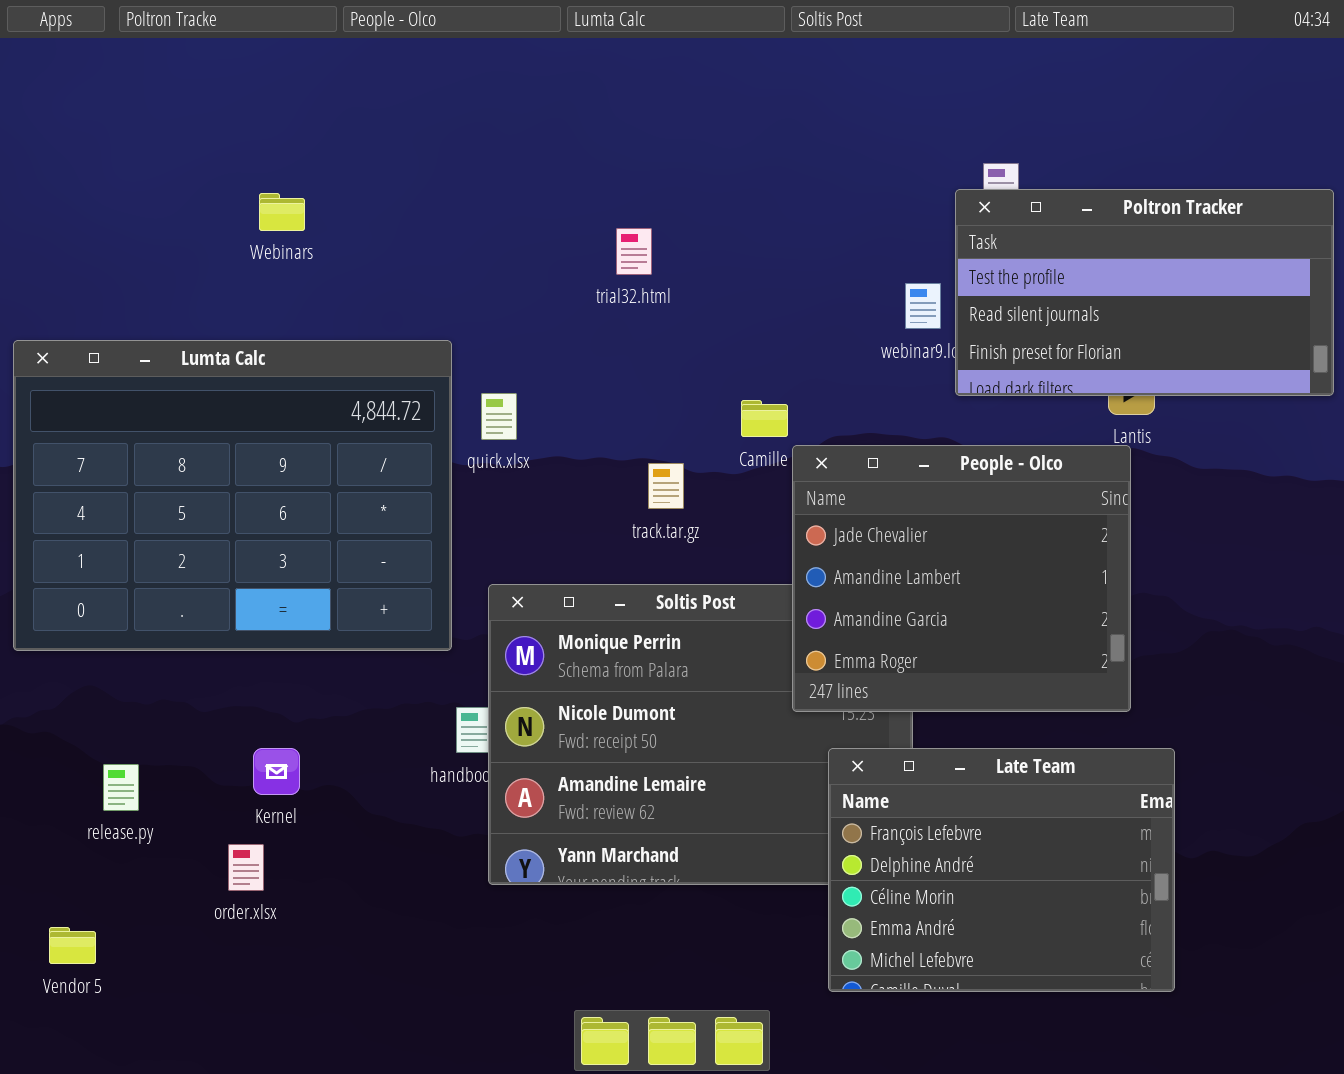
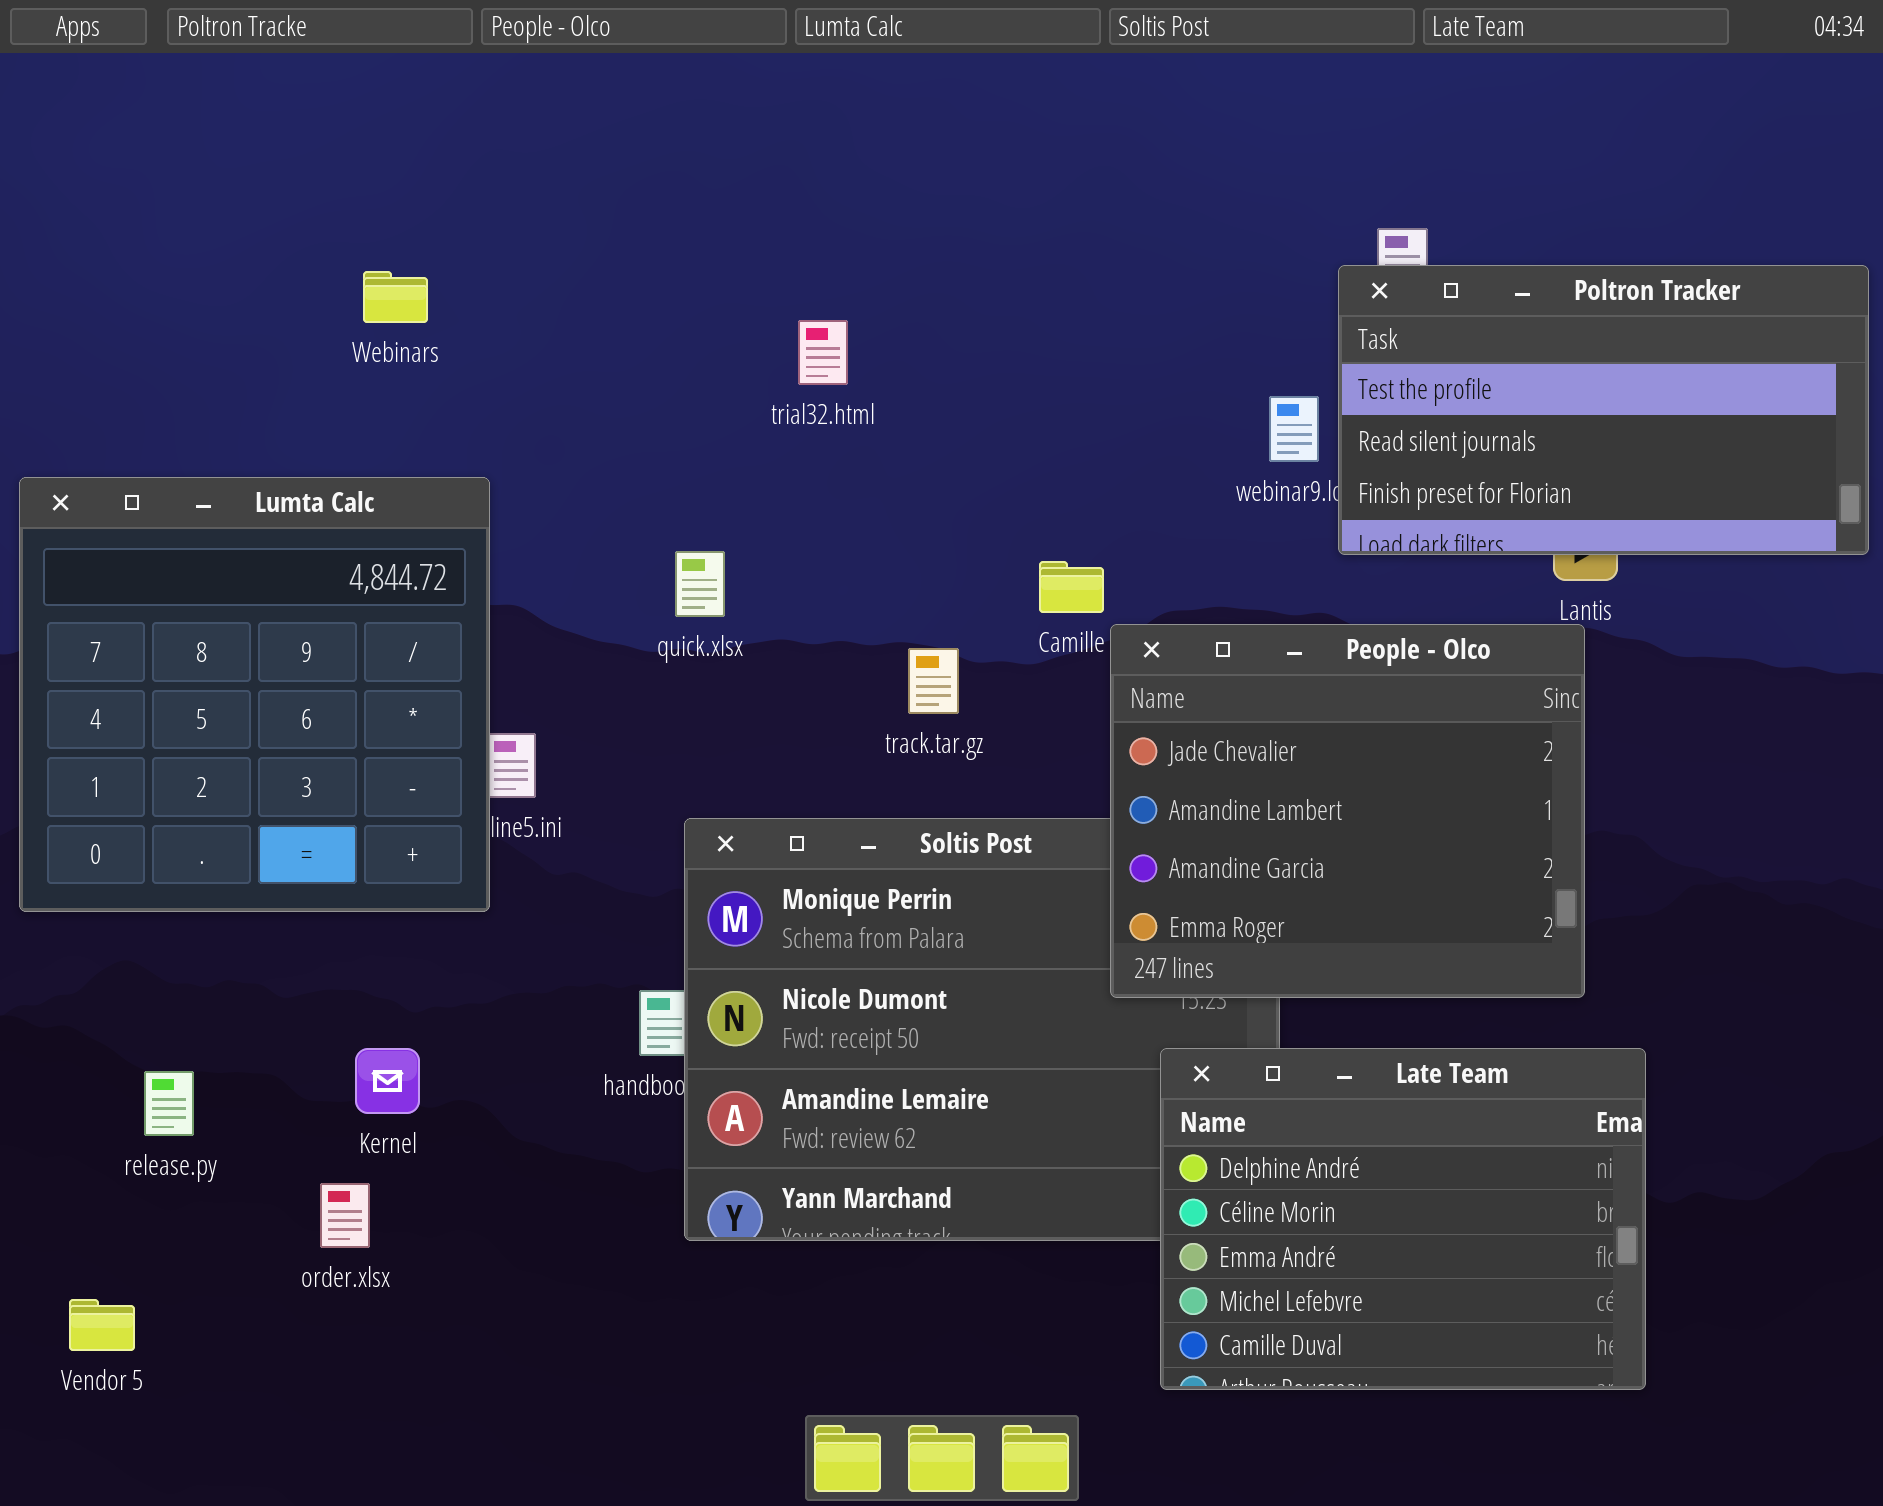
trial32.html: [616,228,652,275] -> [798,320,848,385], moved
Lumta Calc: [13,340,452,651] -> [19,477,490,912], resized
Late Team: [828,748,1175,992] -> [1160,1048,1646,1390], scrolled down 1 row

